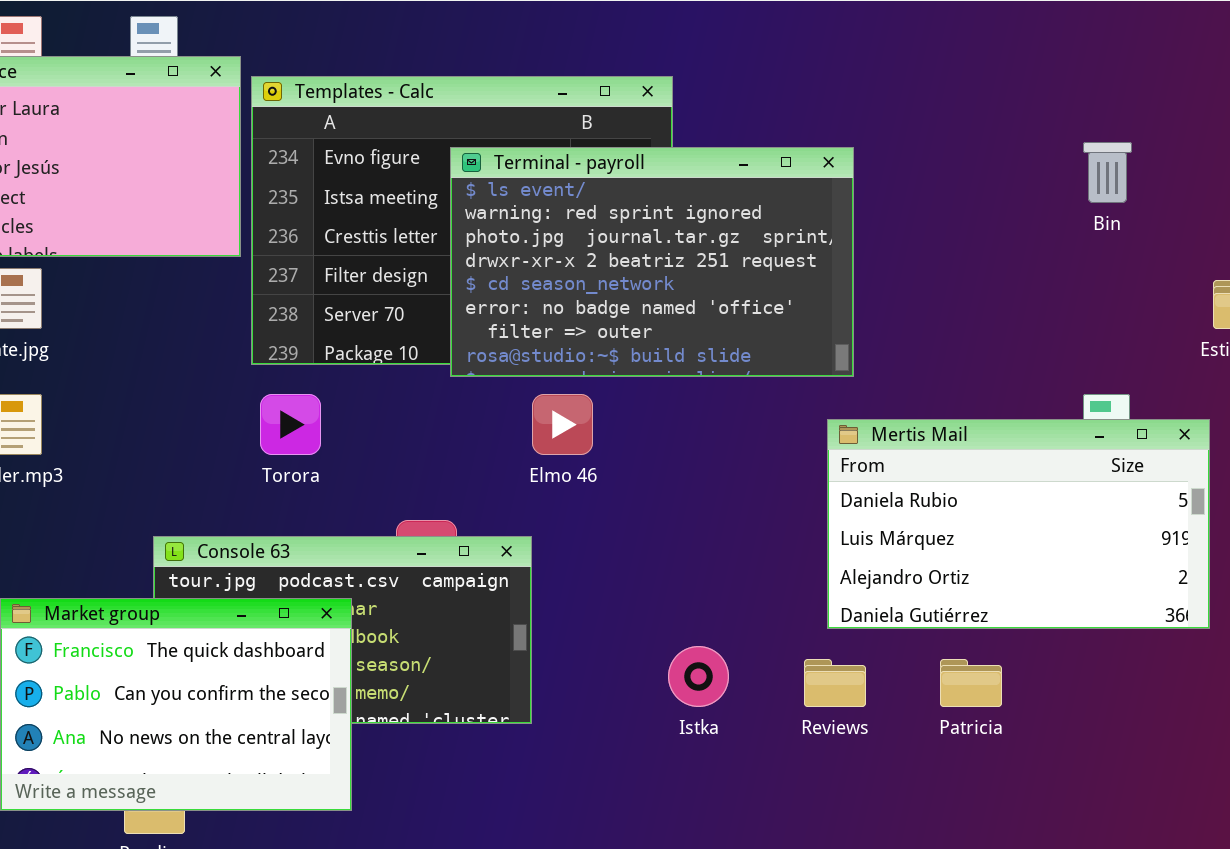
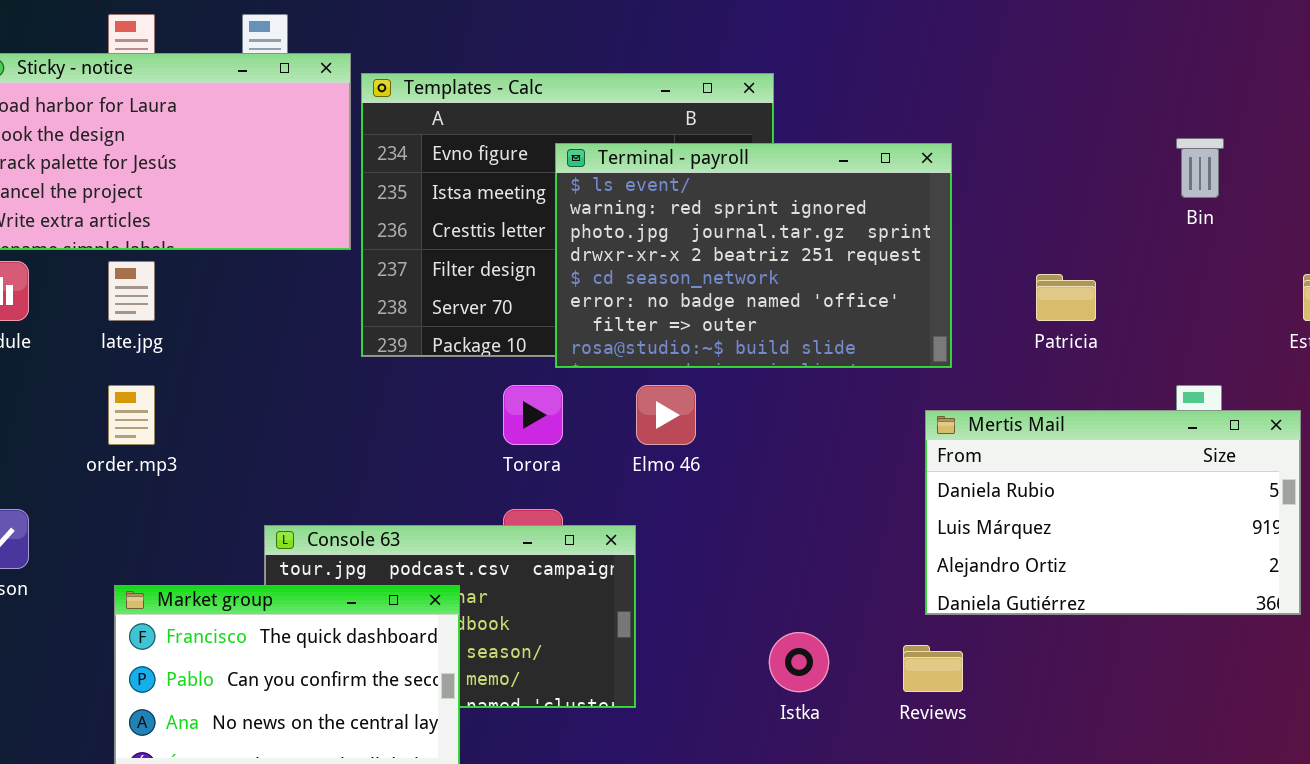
Torora: [260,394,321,455] -> [503,385,563,445], moved
Patricia: [940,659,1002,707] -> [1036,274,1096,321], moved

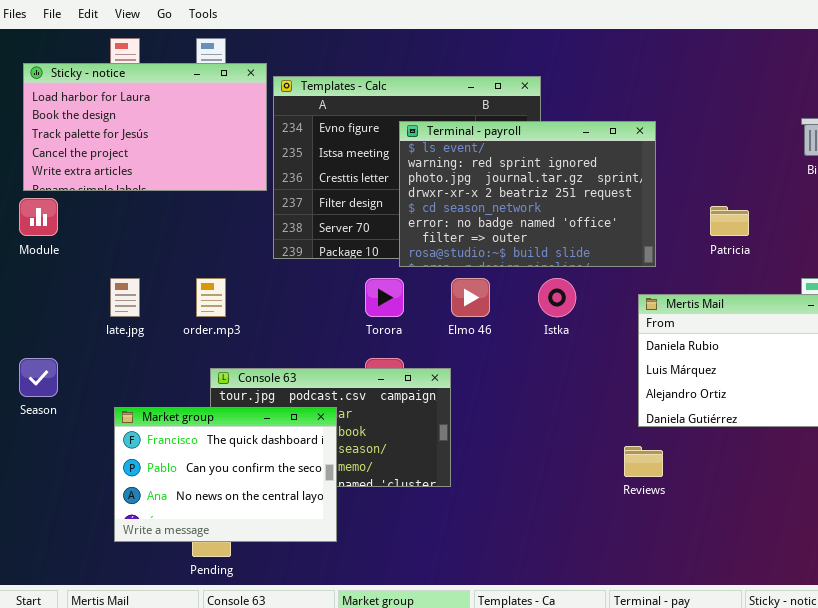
late.jpg: [108,261,155,321] -> [110,278,140,317], moved
order.mp3: [108,385,155,445] -> [196,278,226,317], moved
Istka: [769,632,829,692] -> [538,278,576,317], moved

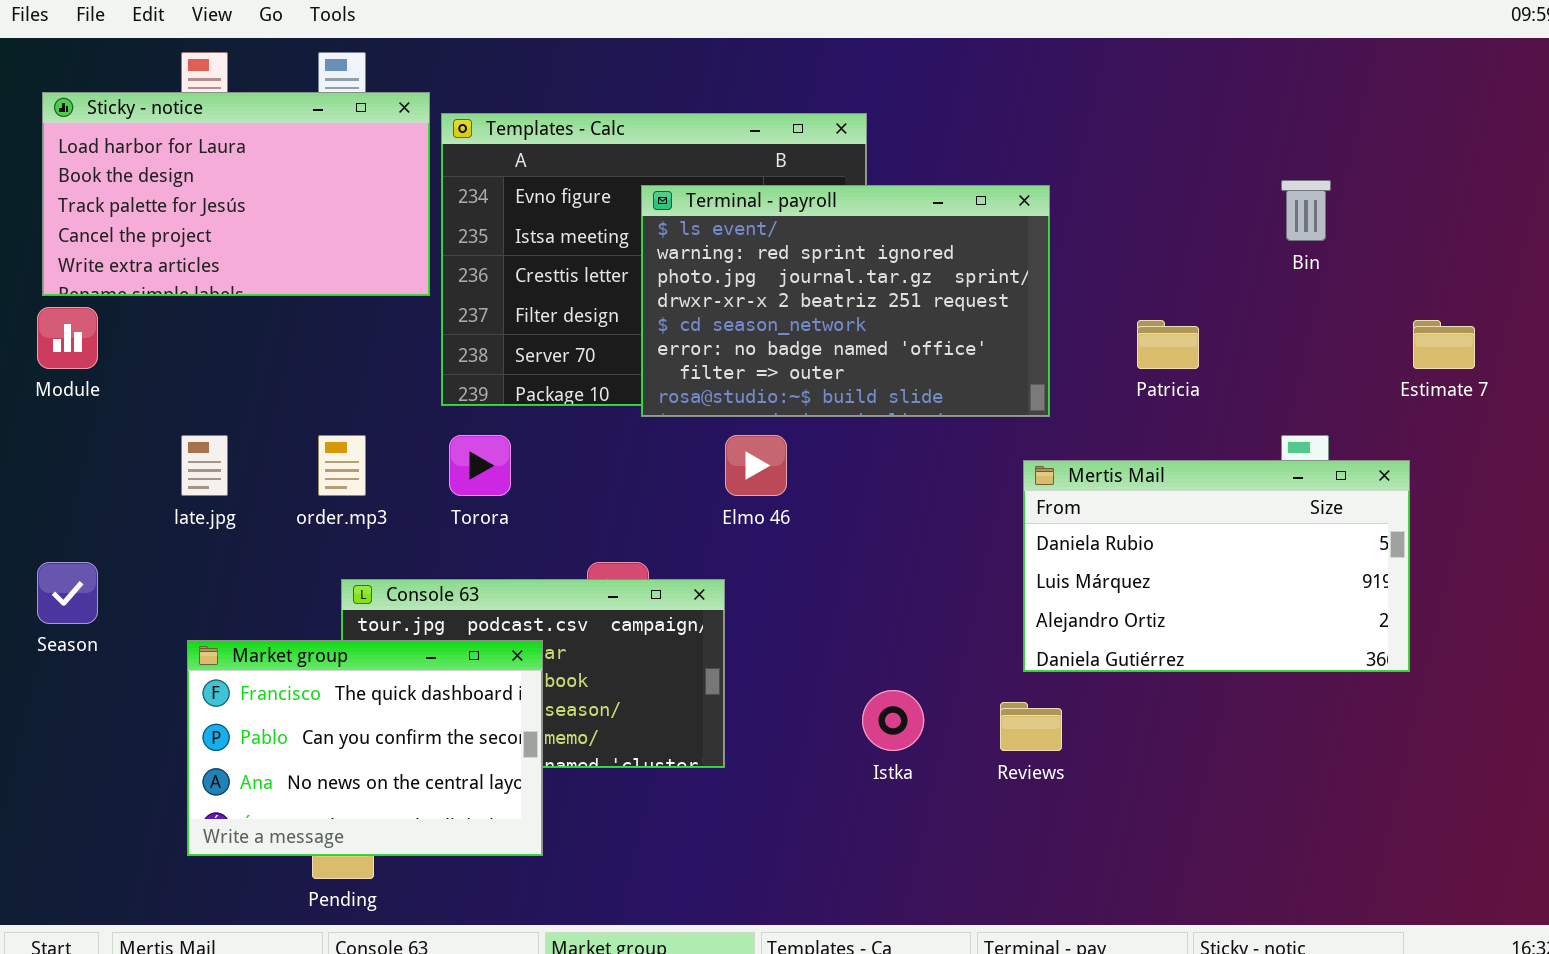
Torora: [365,278,404,317] -> [449,435,511,496], moved
Istka: [538,278,576,317] -> [862,690,924,751], moved

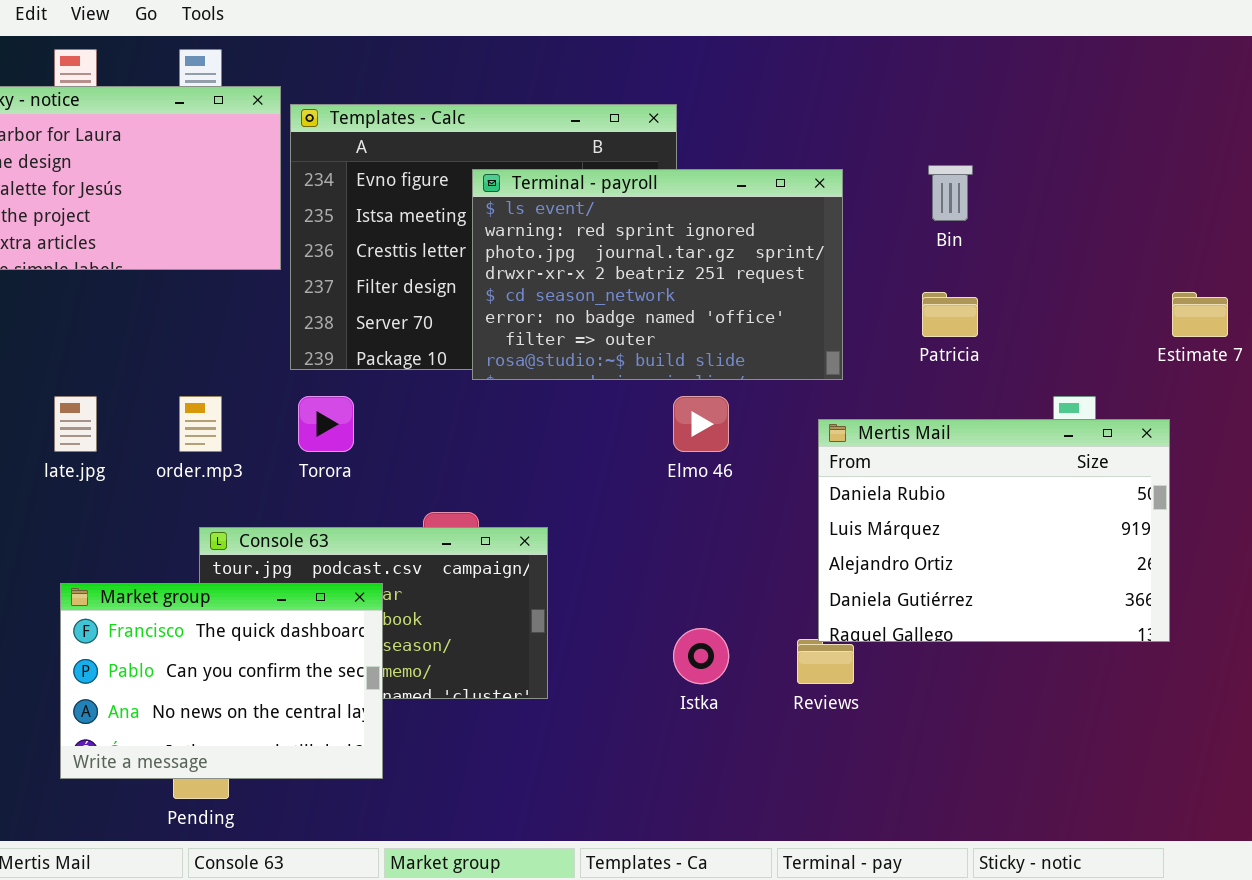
Bin: [1281,180,1331,241] -> [928,165,973,221], moved
Elmo 46: [725,435,787,496] -> [673,396,729,452], moved
Mertis Mail: [1023,460,1410,672] -> [818,419,1170,642], resized

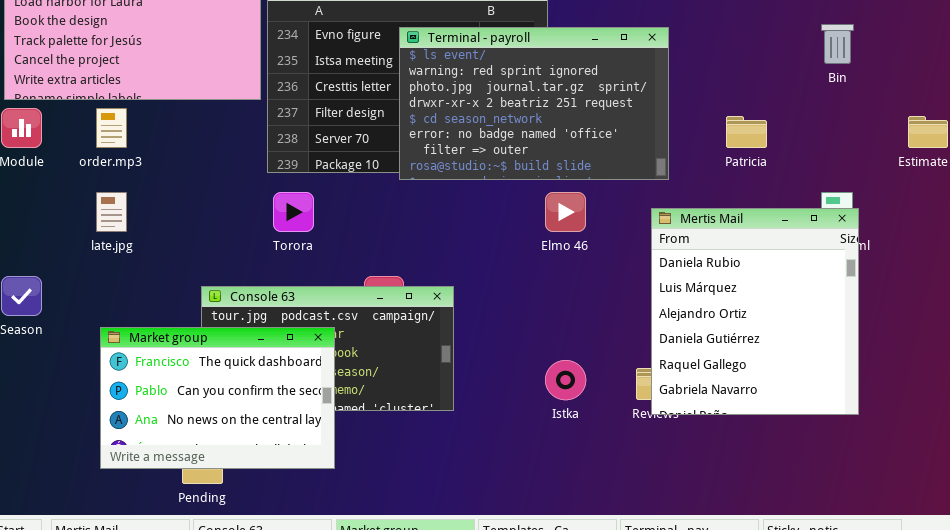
Bin: [928,165,973,221] -> [821,24,854,64], moved
order.mp3: [179,396,222,452] -> [96,108,127,148], moved
Mertis Mail: [818,419,1170,642] -> [651,208,859,415], resized

